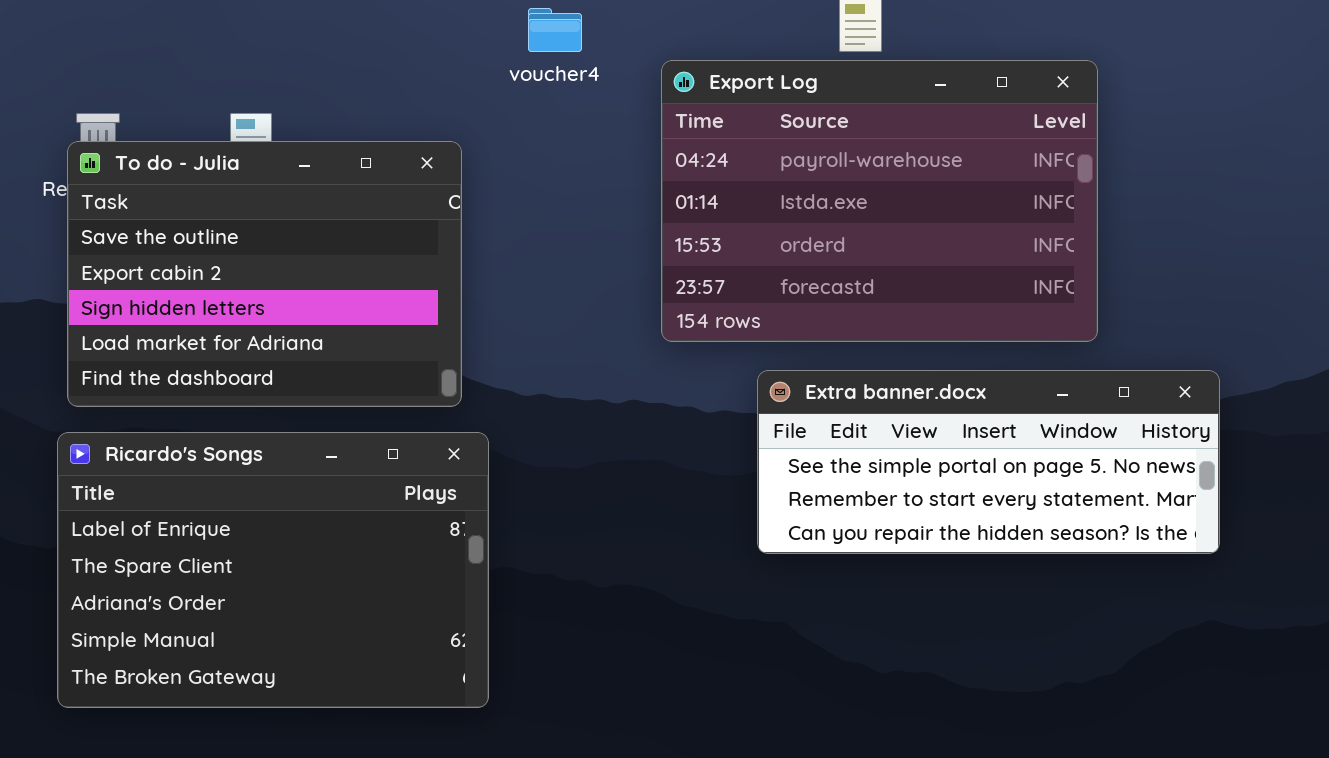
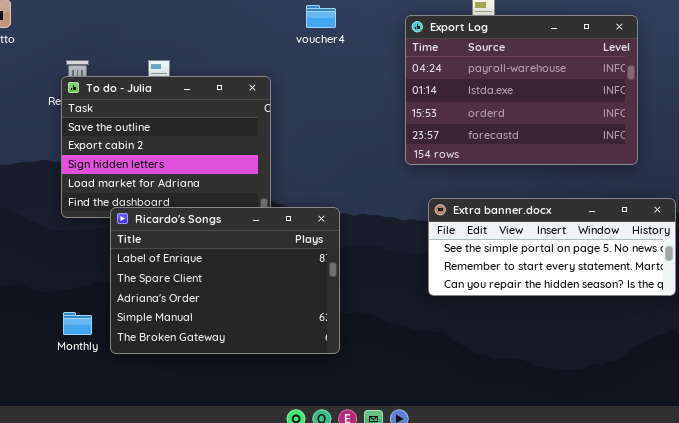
Export Log: [661,60,1098,342] -> [405,15,638,165], moved
Ricardo's Songs: [57,432,489,708] -> [110,207,340,354], moved

